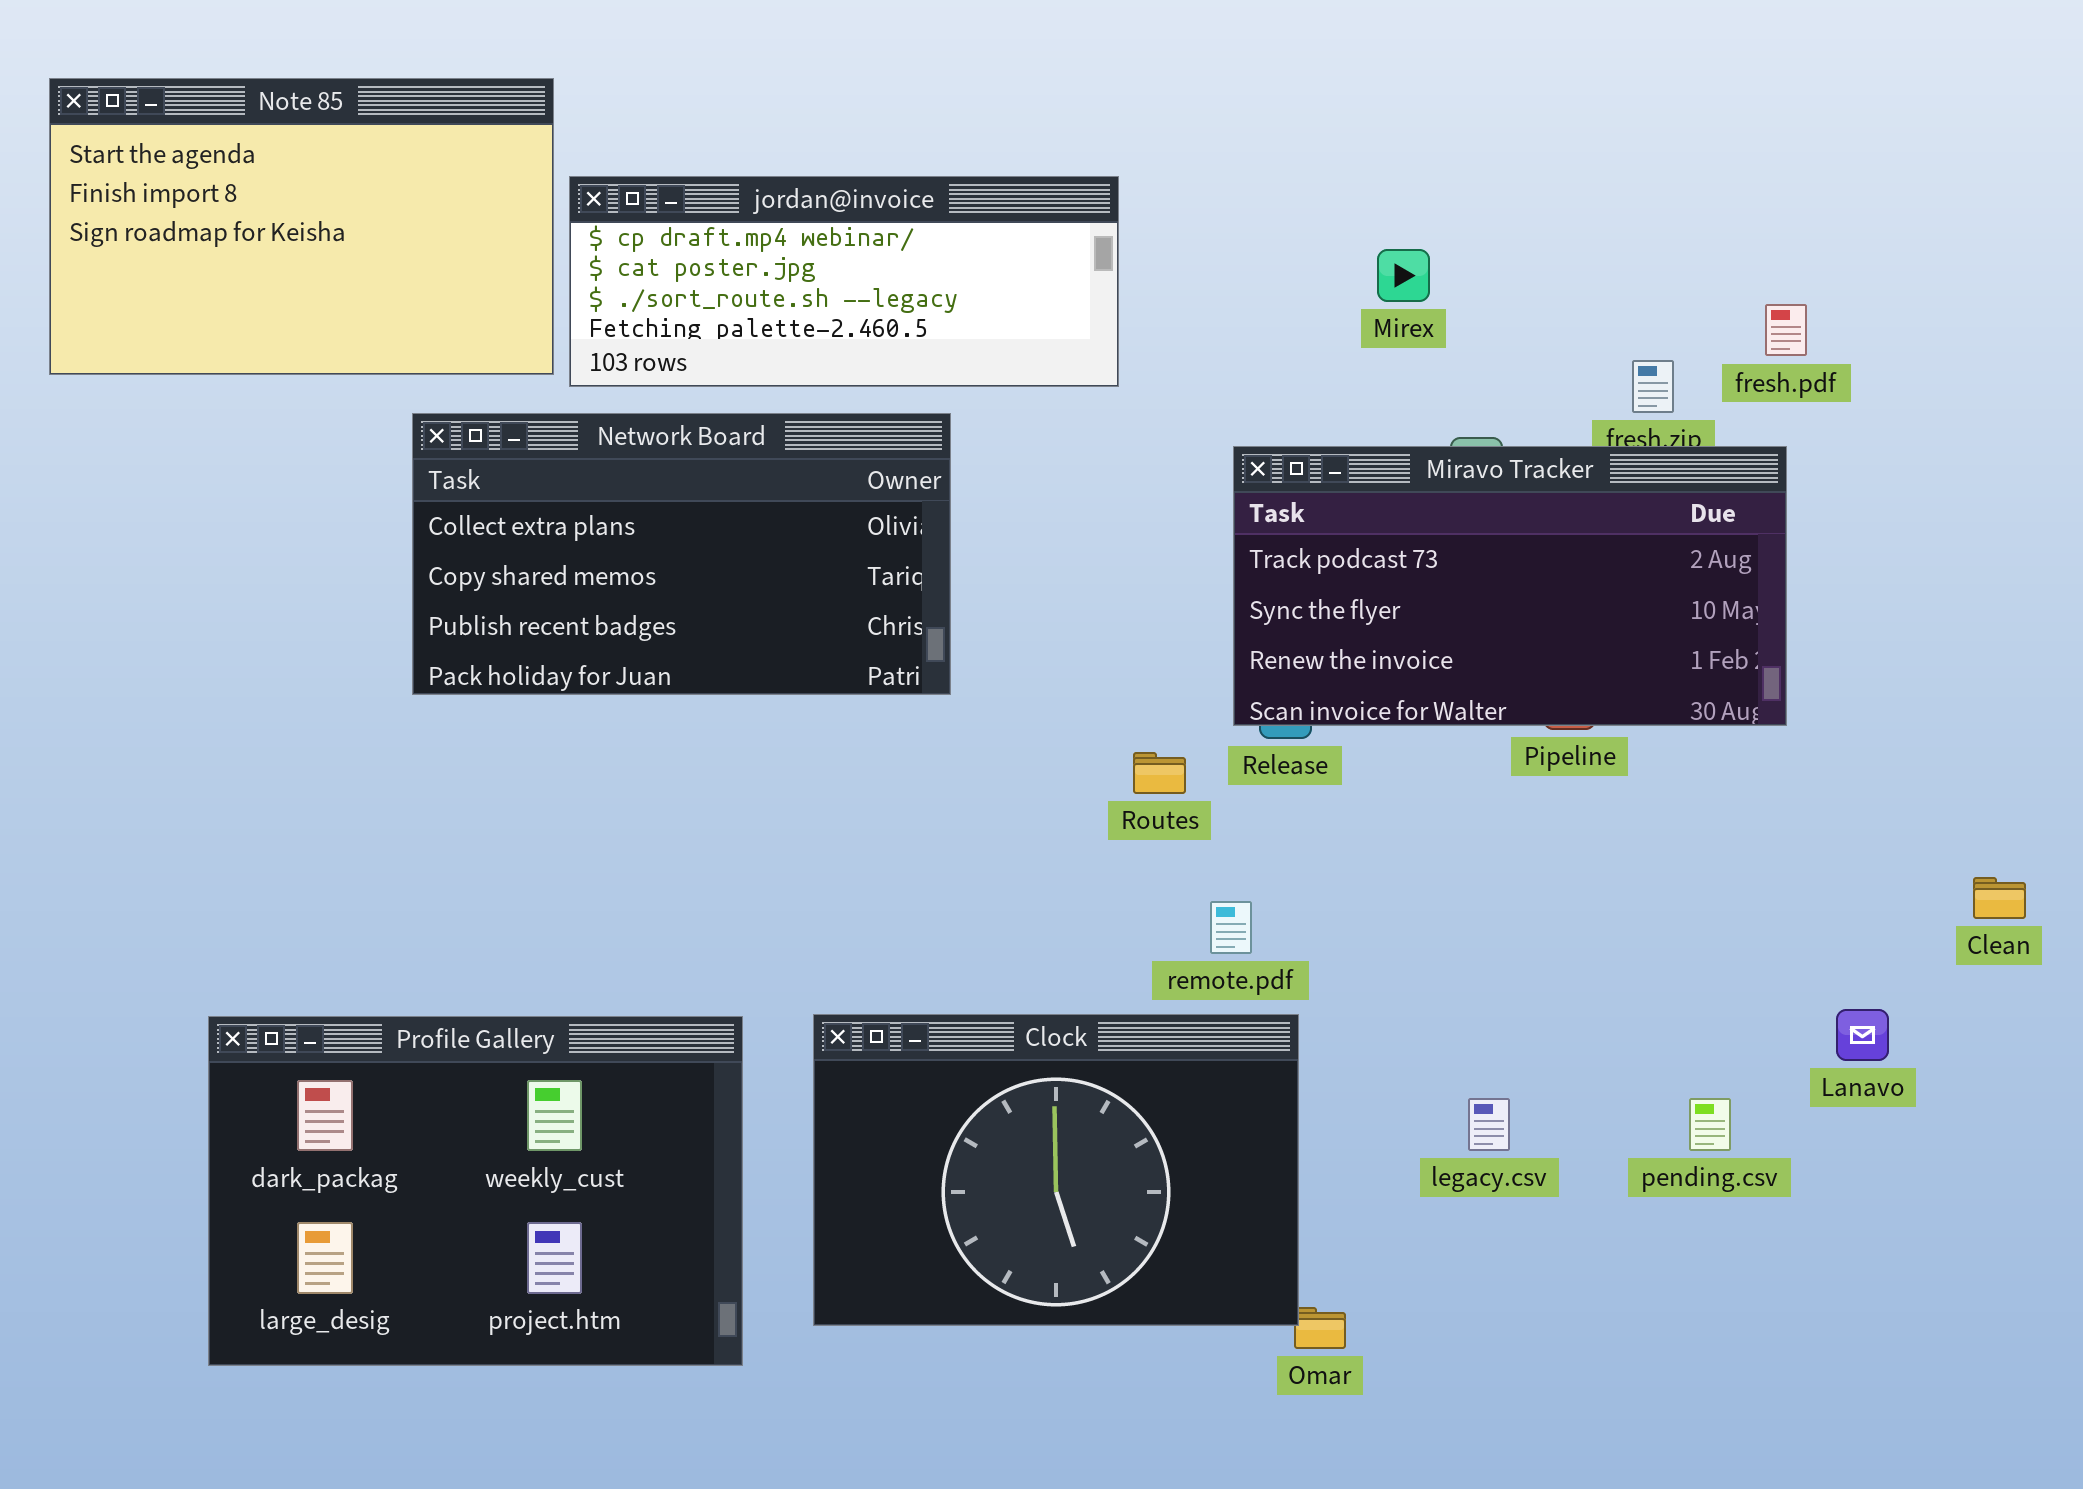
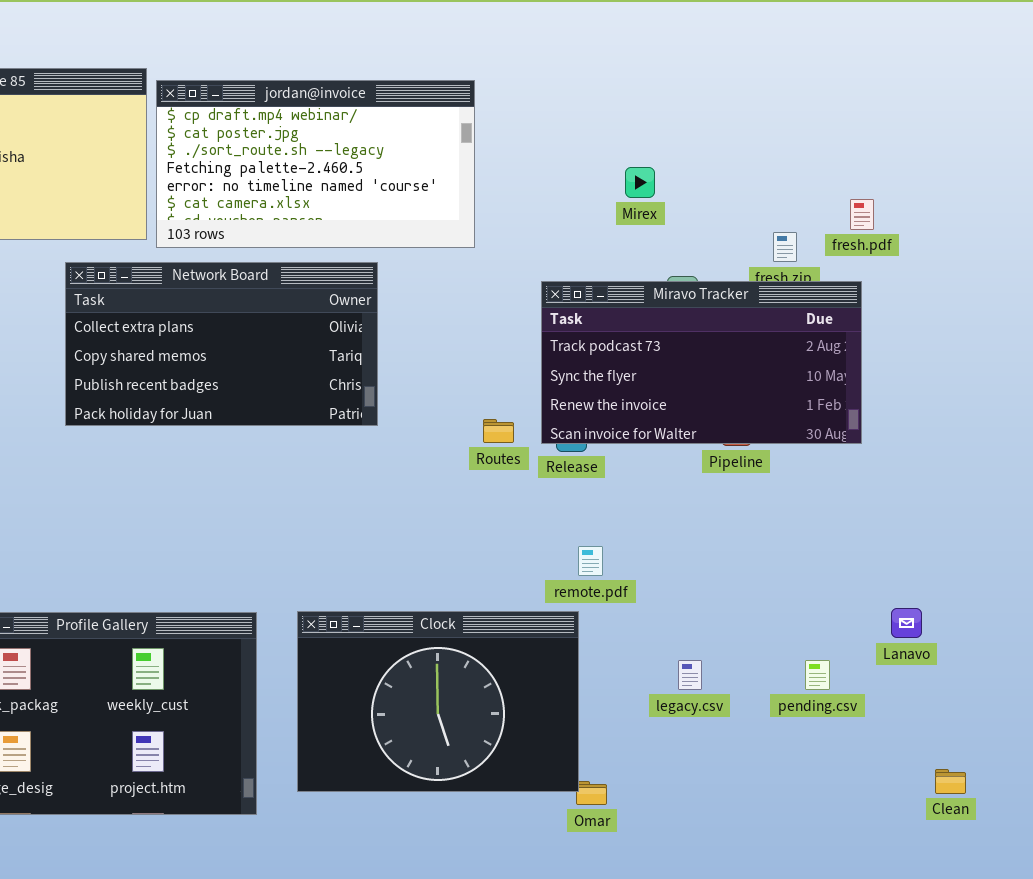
jordan@invoice: [569,176,1119,387] -> [156,80,475,248], resized
Routes: [1133,752,1186,794] -> [483,419,514,443], moved
Clean: [1973,877,2026,919] -> [935,769,966,794], moved
remote.pdf: [1210,901,1252,954] -> [578,546,603,576], moved

